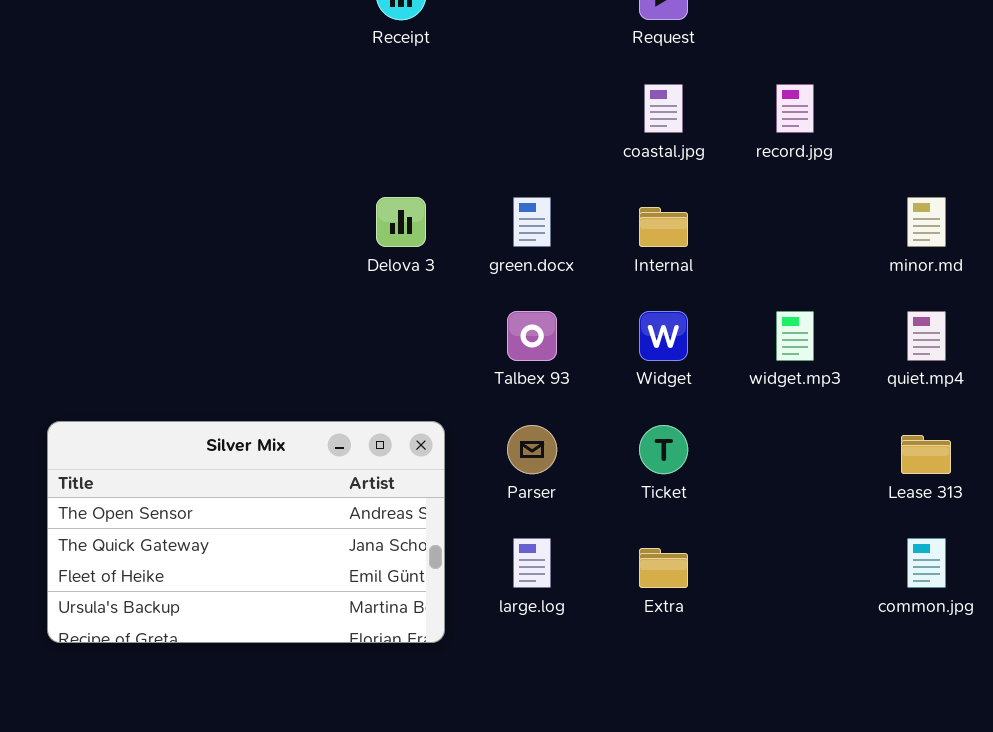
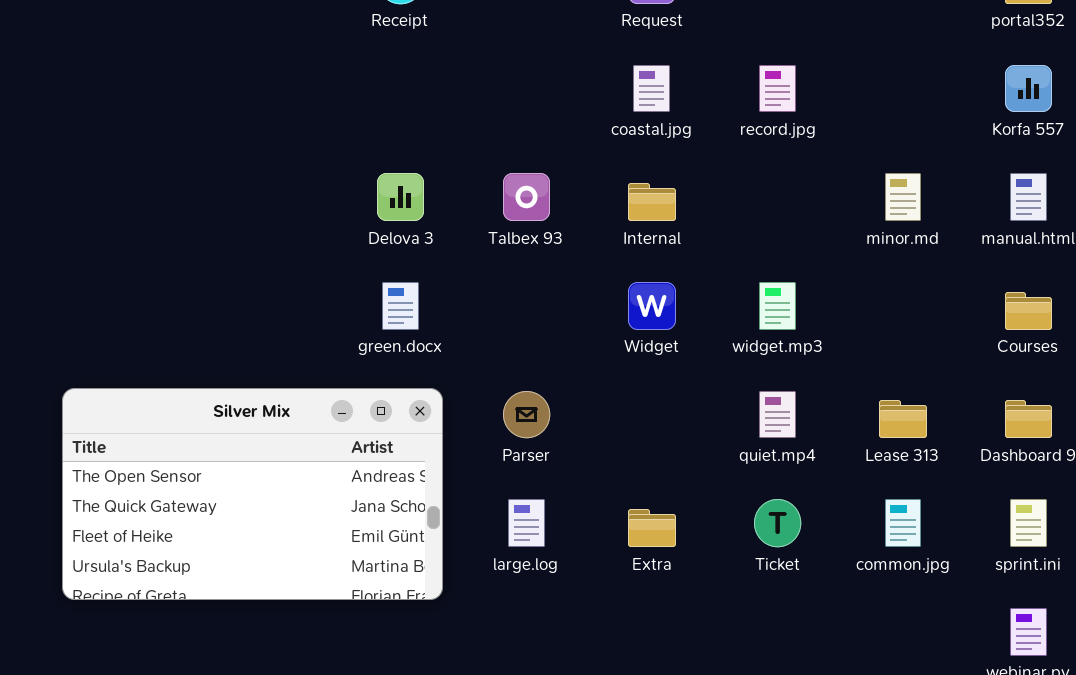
green.docx: [513,197,551,247] -> [382,282,419,330], moved
Talbex 93: [507,311,557,361] -> [503,173,550,221], moved
quiet.mp4: [907,311,946,361] -> [759,391,796,438], moved
Ticket: [639,425,688,474] -> [754,499,801,547], moved

